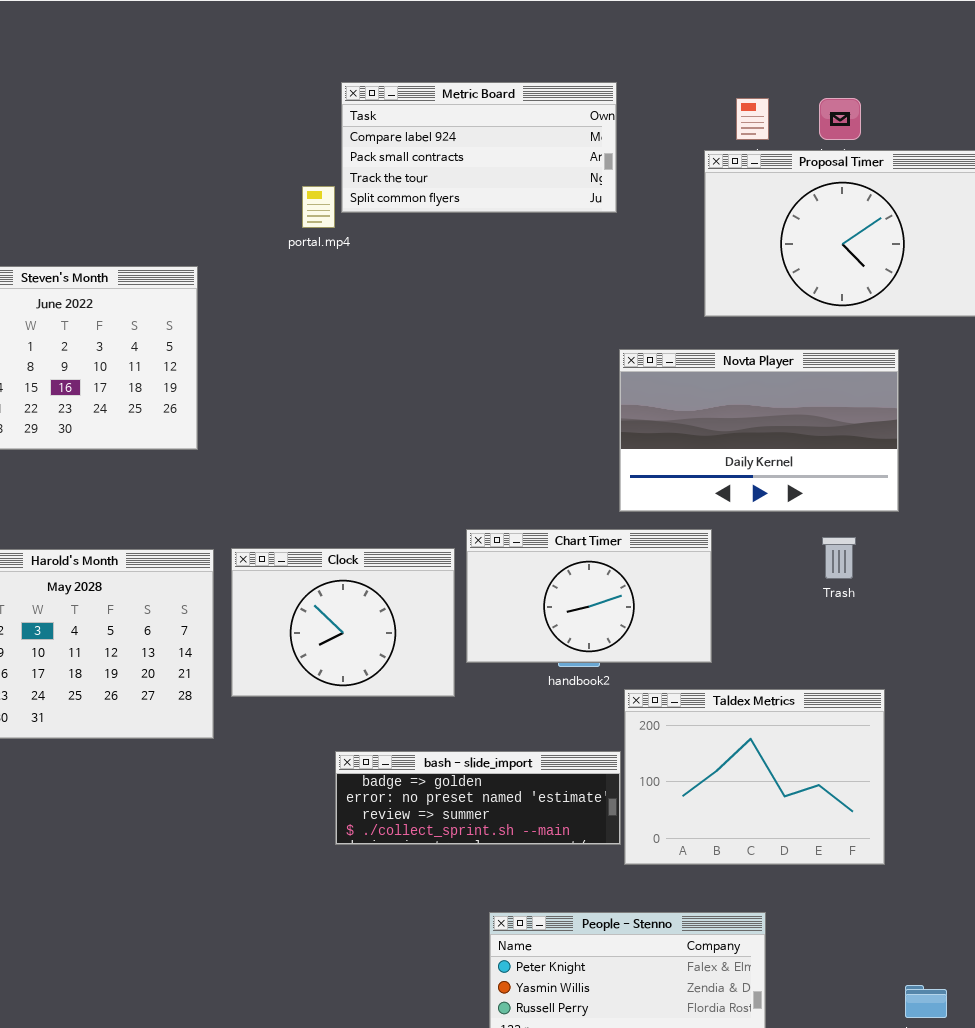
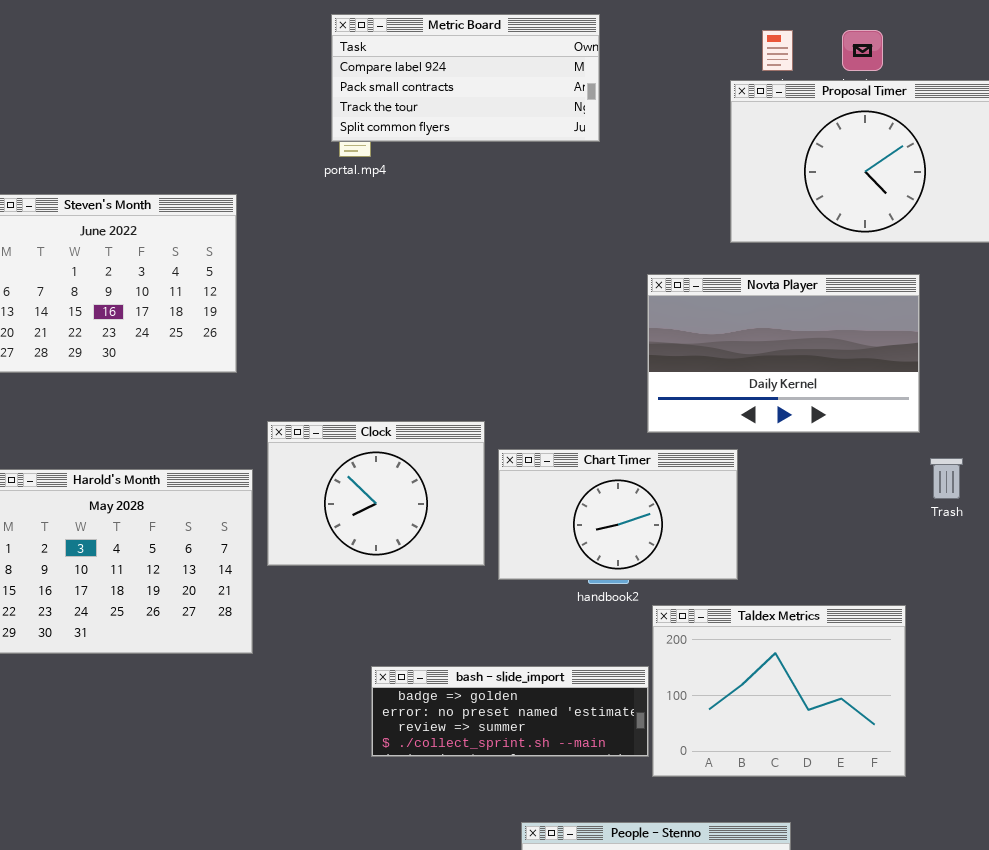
Metric Board: [341,82,617,213] -> [331,14,600,142], moved
Trash: [822,537,856,579] -> [930,458,963,499], moved
Clock: [231,548,455,697] -> [267,421,485,566], moved

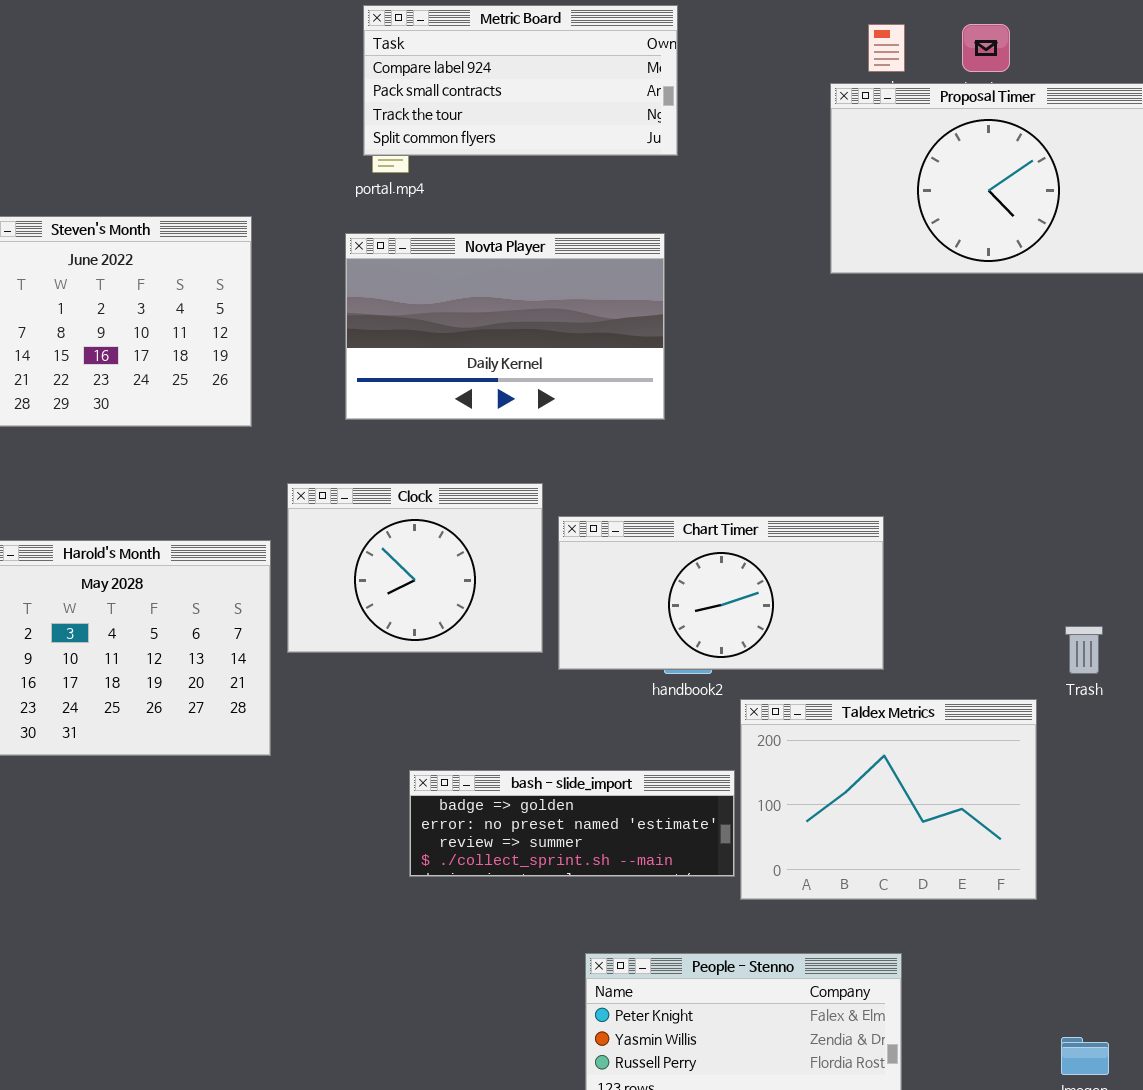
Novta Player: [647,274,920,433] -> [345,233,665,420], moved
Chart Timer: [498,449,738,580] -> [558,516,884,670], resized
Trash: [930,458,963,499] -> [1065,626,1103,674], moved

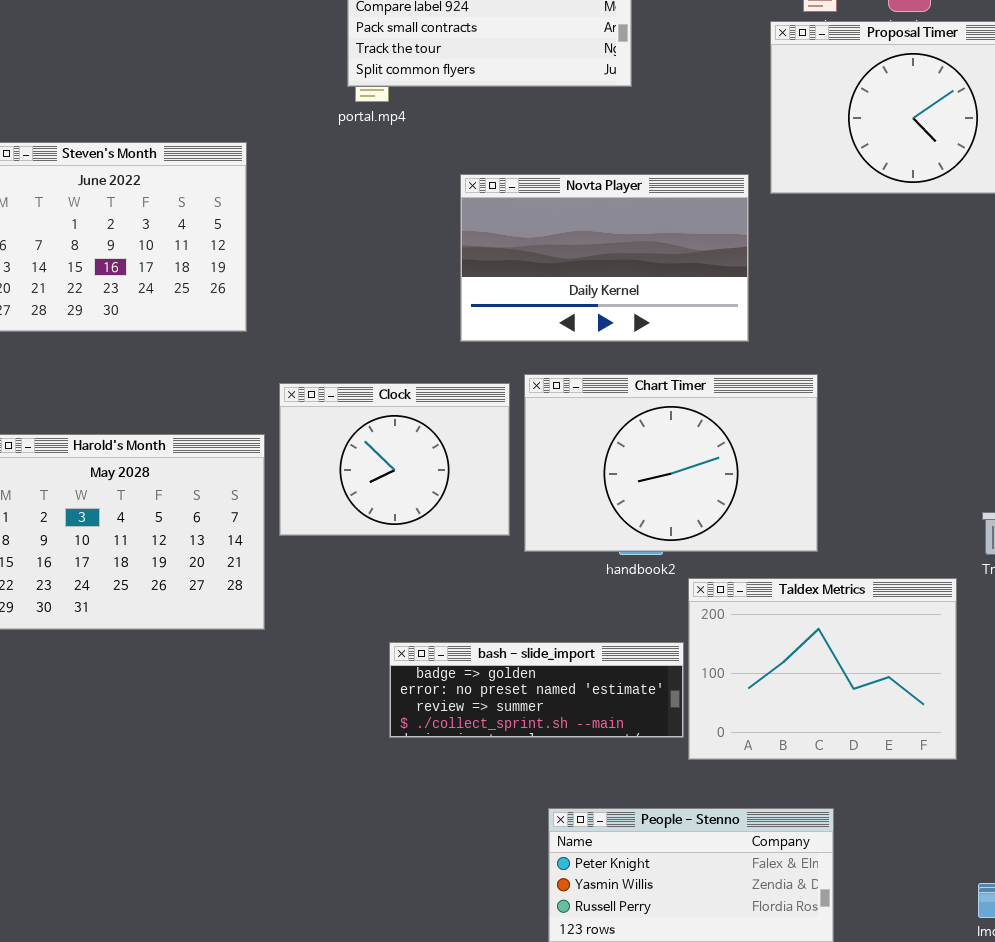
Novta Player: [345,233,665,420] -> [460,174,749,342], moved
Chart Timer: [558,516,884,670] -> [524,374,818,552], resized

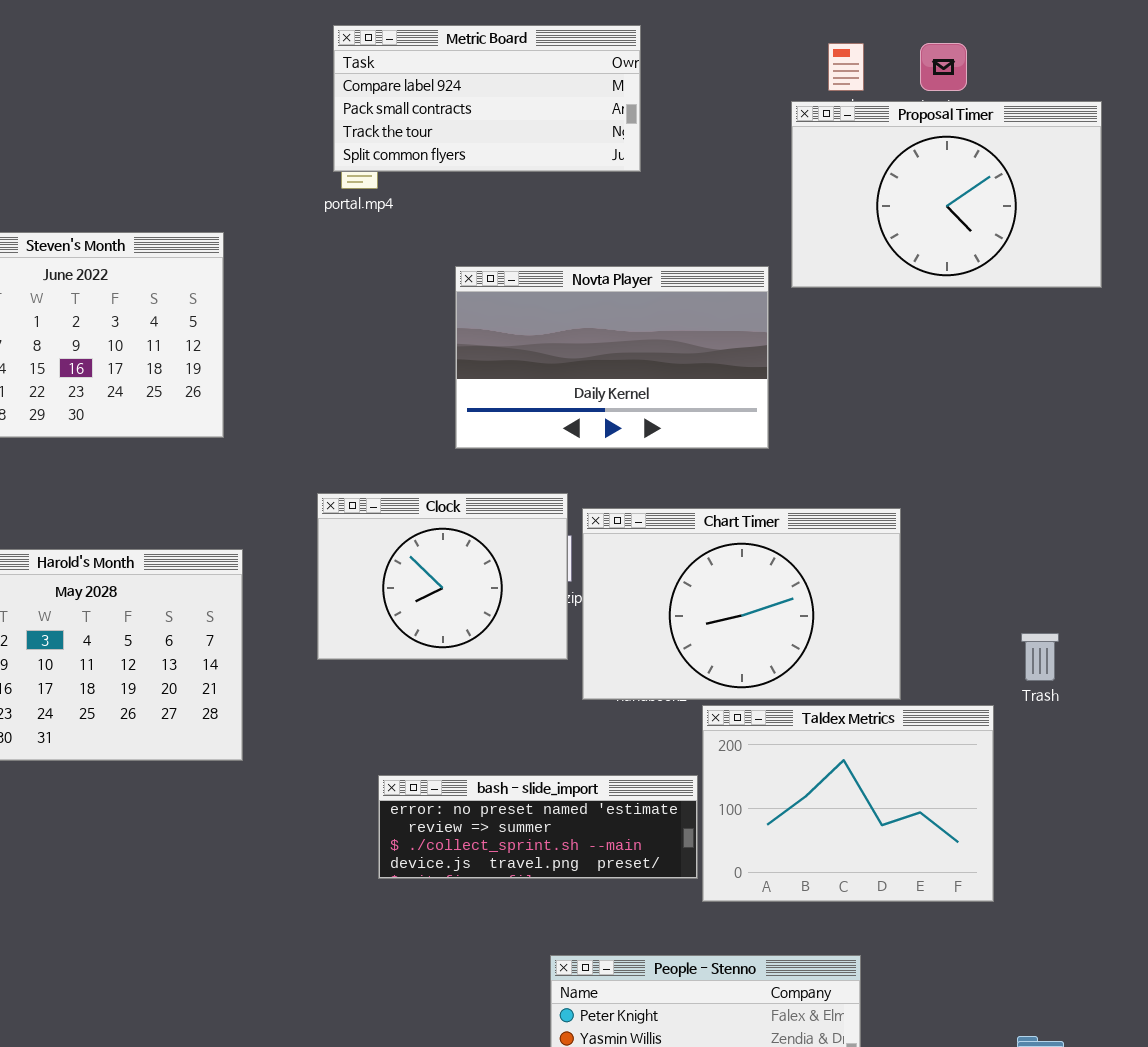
Chart Timer: [524,374,818,552] -> [582,508,901,700], moved
Clock: [279,383,510,536] -> [317,493,568,660], moved
bash - slide_import: [389,642,684,738] -> [378,775,698,879], scrolled down 1 row

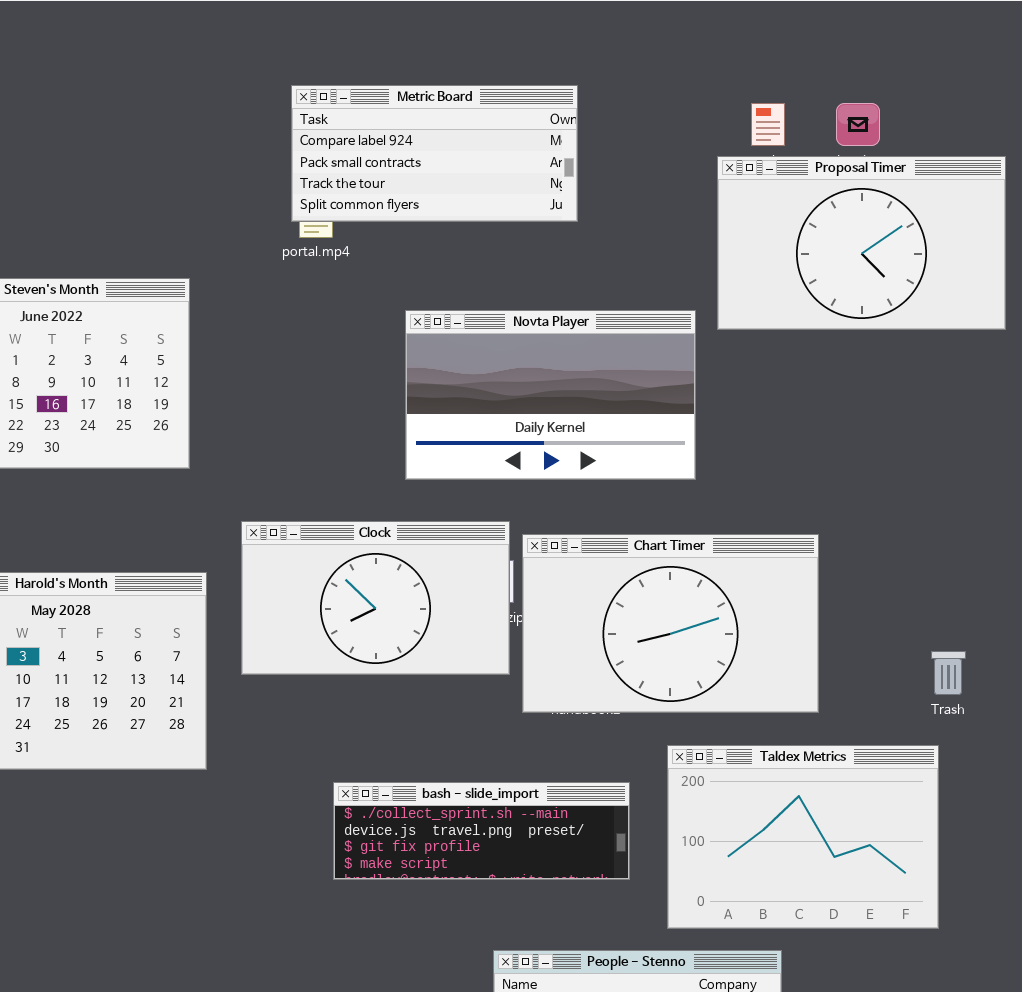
Clock: [317,493,568,660] -> [241,521,510,675], resized
Taldex Metrics: [702,705,994,902] -> [667,745,939,929], moved
bash - slide_import: [378,775,698,879] -> [333,782,630,880], scrolled down 2 rows

